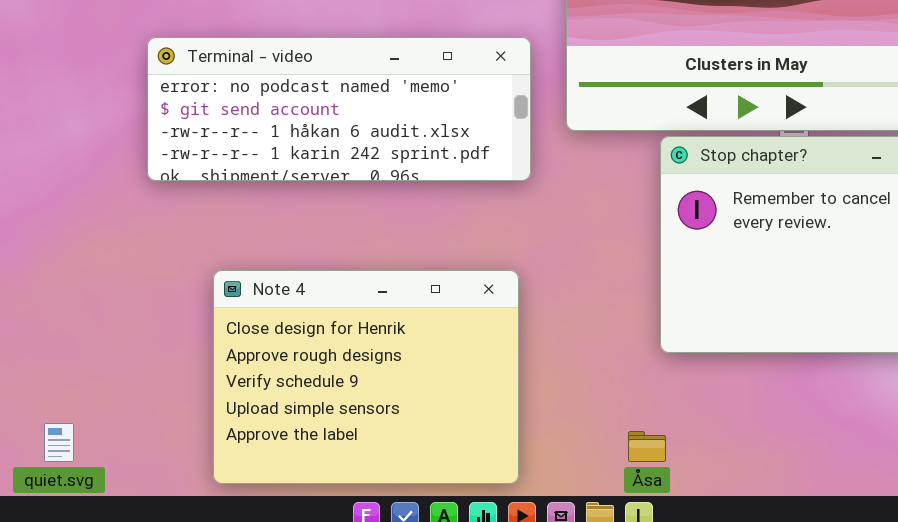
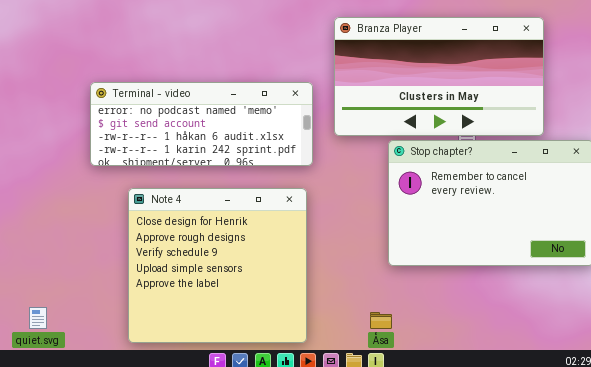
Note 4: [213,270,519,484] -> [128,188,307,343], resized

